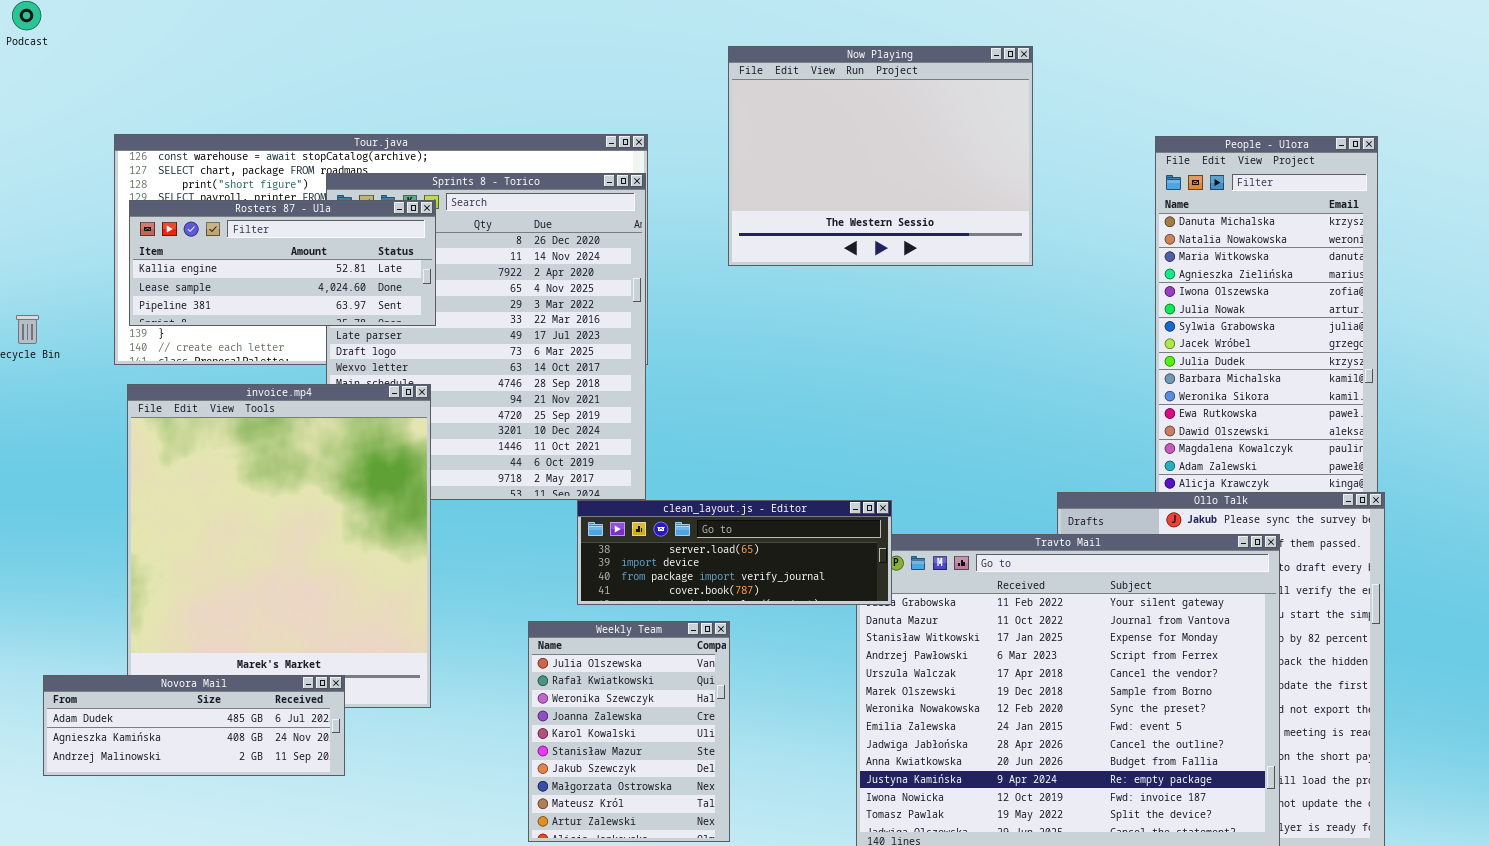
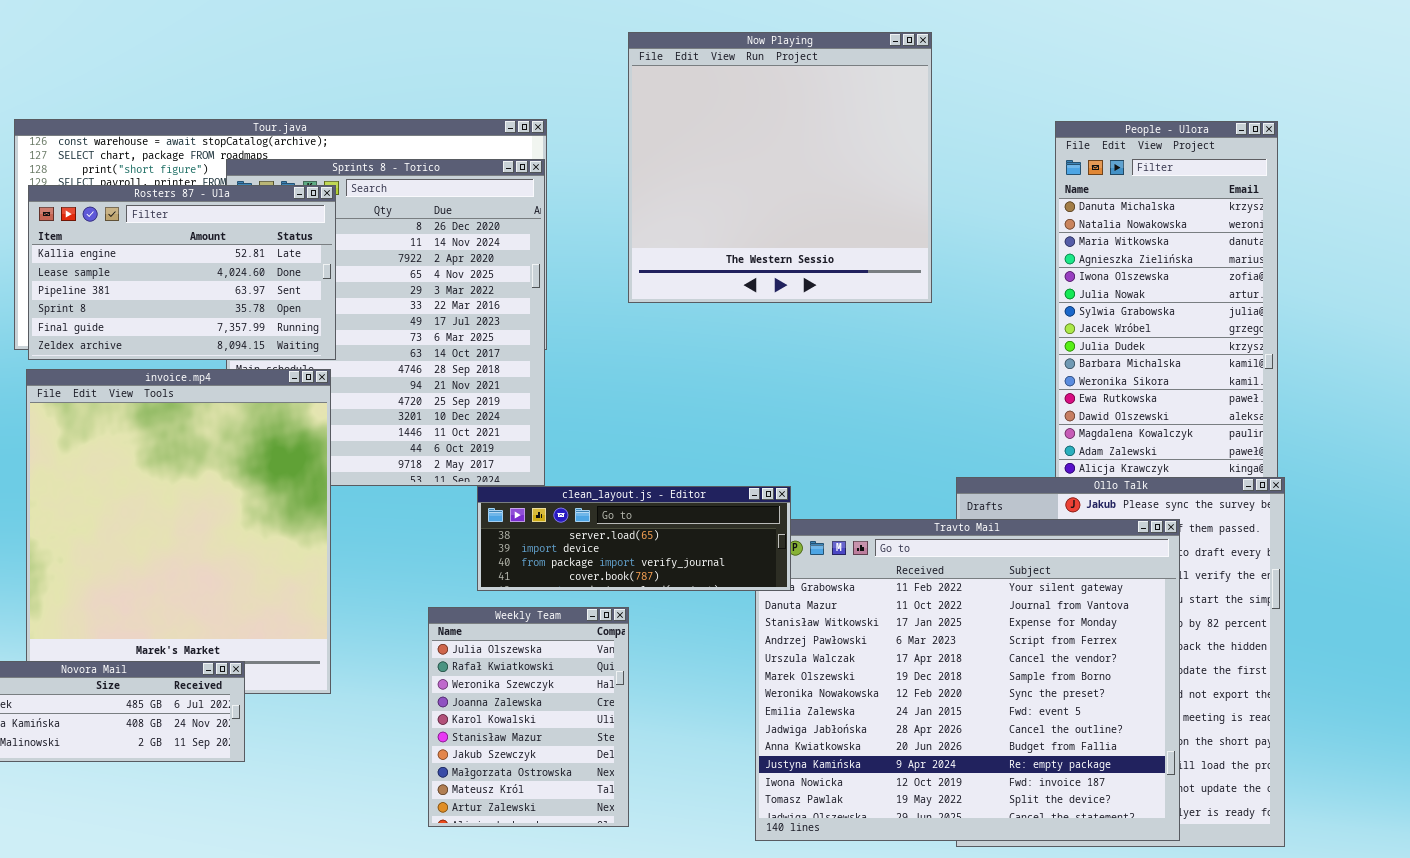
Now Playing: [728,46,1033,266] -> [628,32,932,303], resized
Rosters 87 - Ula: [129,200,436,326] -> [28,185,336,360], resized

